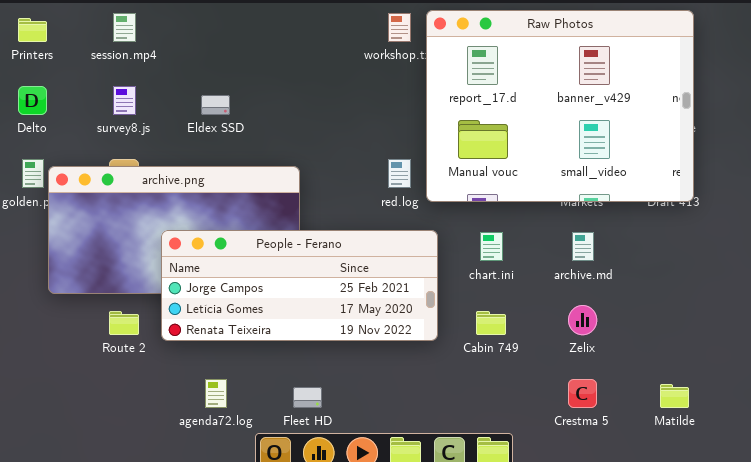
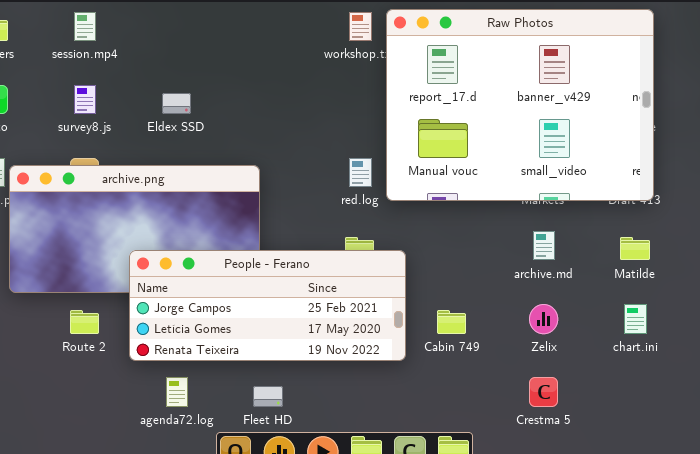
People - Ferano: [161,230,438,341] -> [129,250,406,361], moved
chart.ini: [480,232,503,261] -> [624,304,647,334], moved
Matilde: [660,384,689,408] -> [620,237,650,260], moved

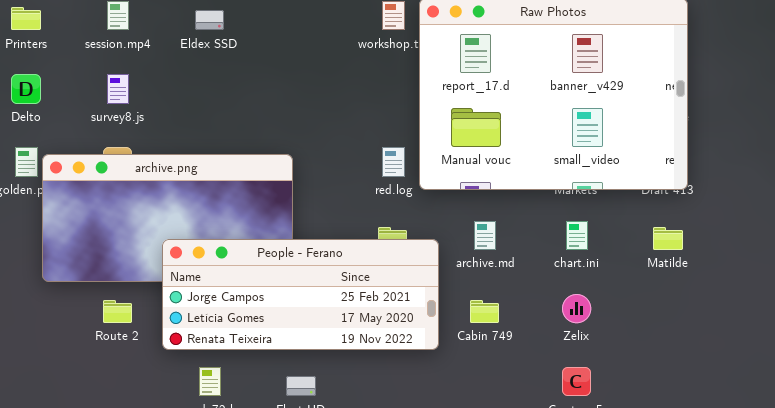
Eldex SSD: [162,93,191,114] -> [195,10,224,30], moved
archive.md: [533,231,555,260] -> [474,221,496,250], moved
chart.ini: [624,304,647,334] -> [566,221,588,250], moved

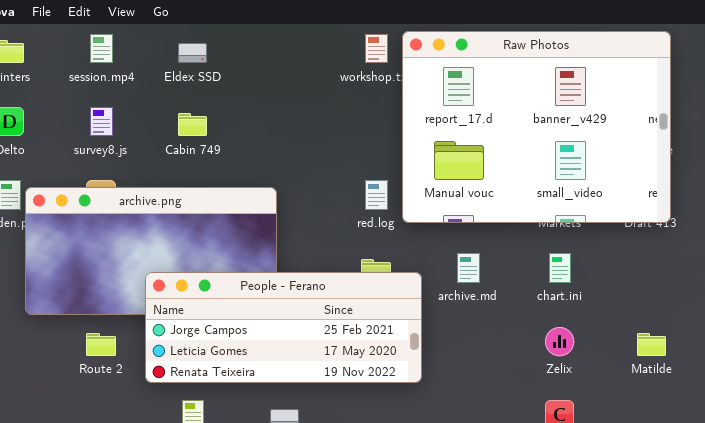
Matilde: [653,227,683,250] -> [637,333,666,356], moved
Cabin 749: [470,300,499,323] -> [178,113,207,136], moved

